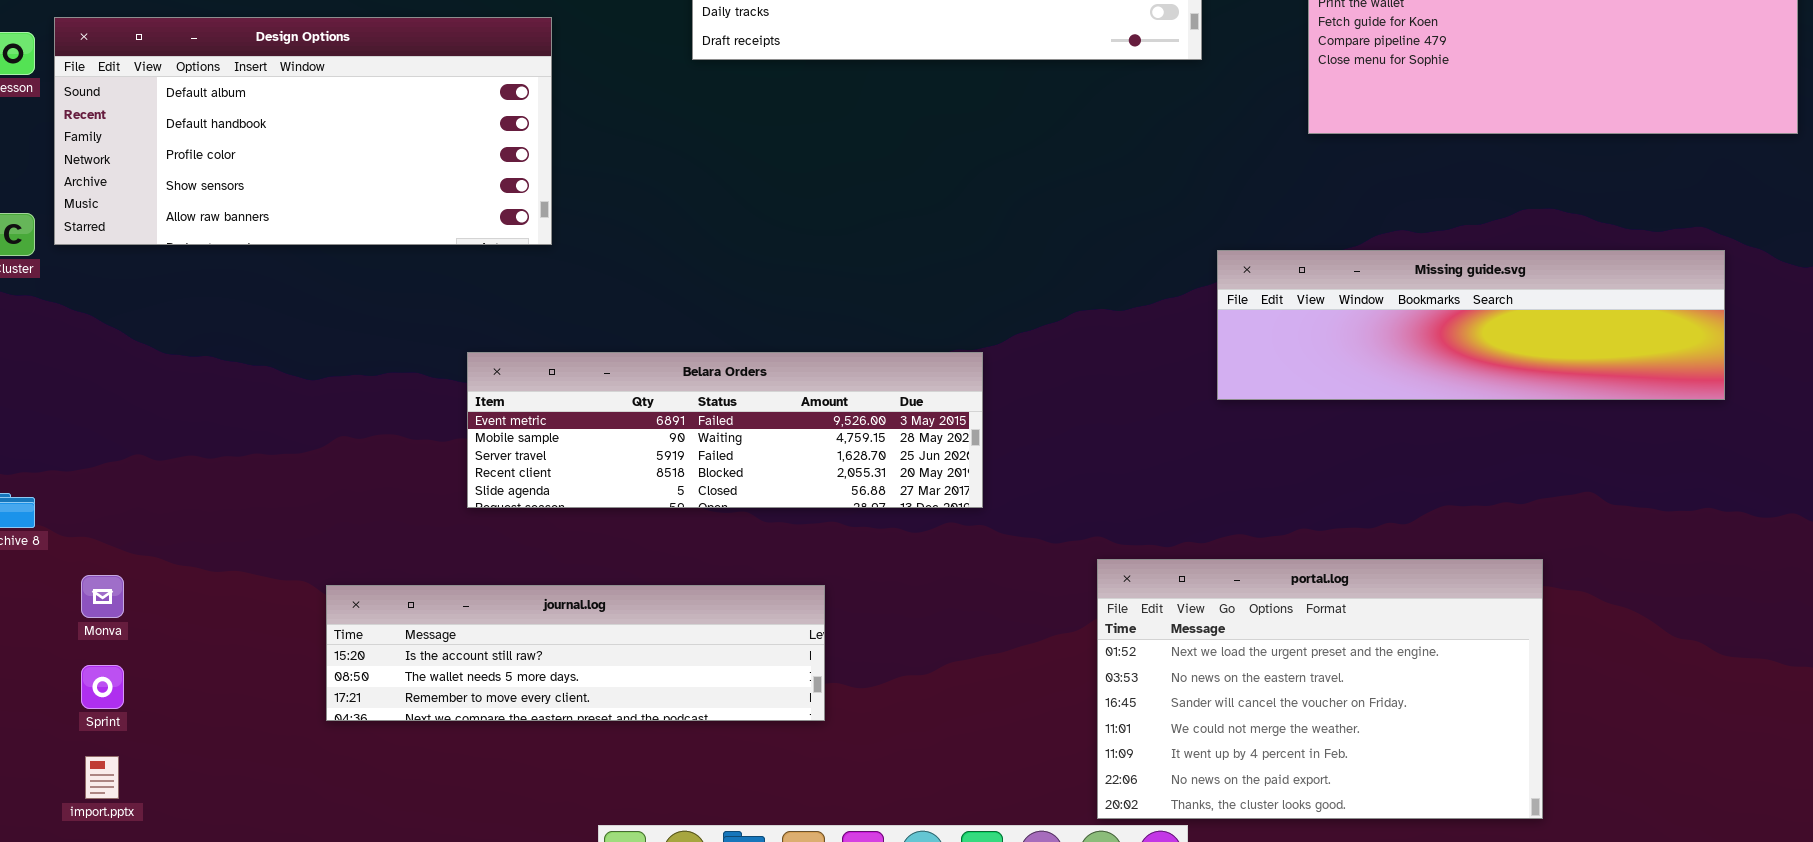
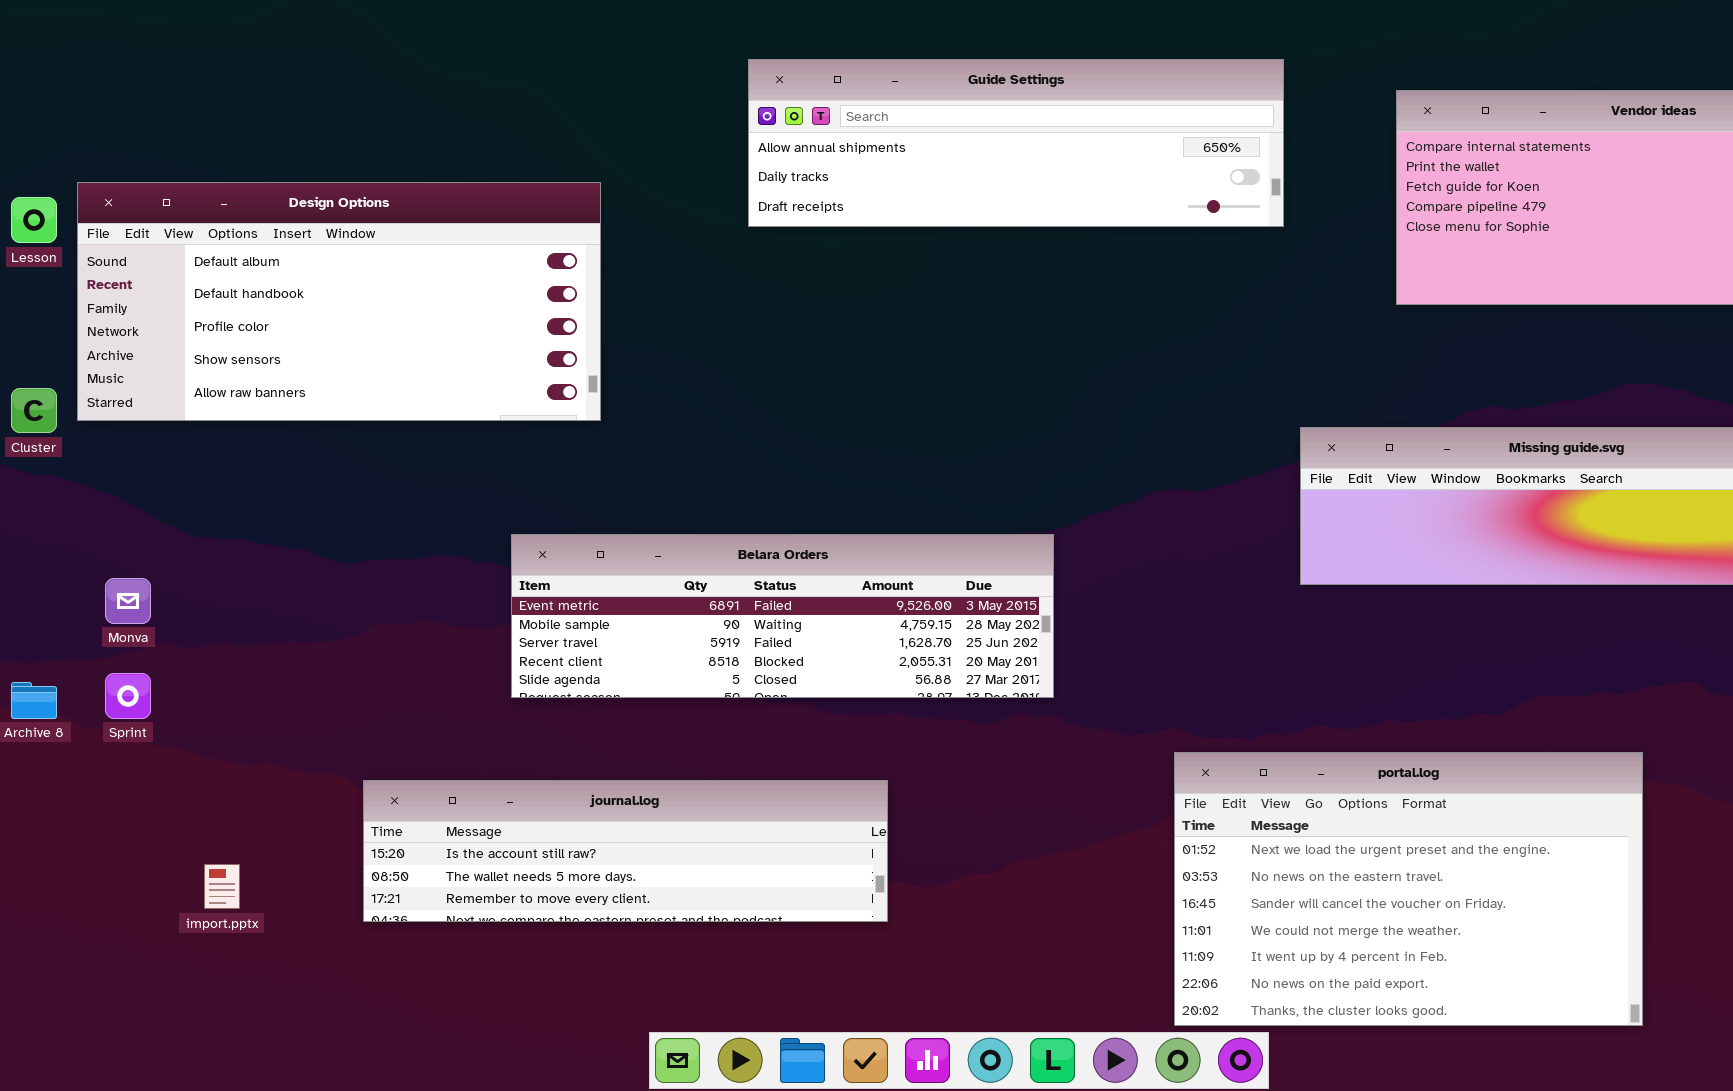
Monva: [81,575,124,618] -> [105,578,151,624], moved
Sprint: [81,665,124,709] -> [105,673,151,719], moved
import.pptx: [85,756,119,799] -> [204,864,240,909], moved

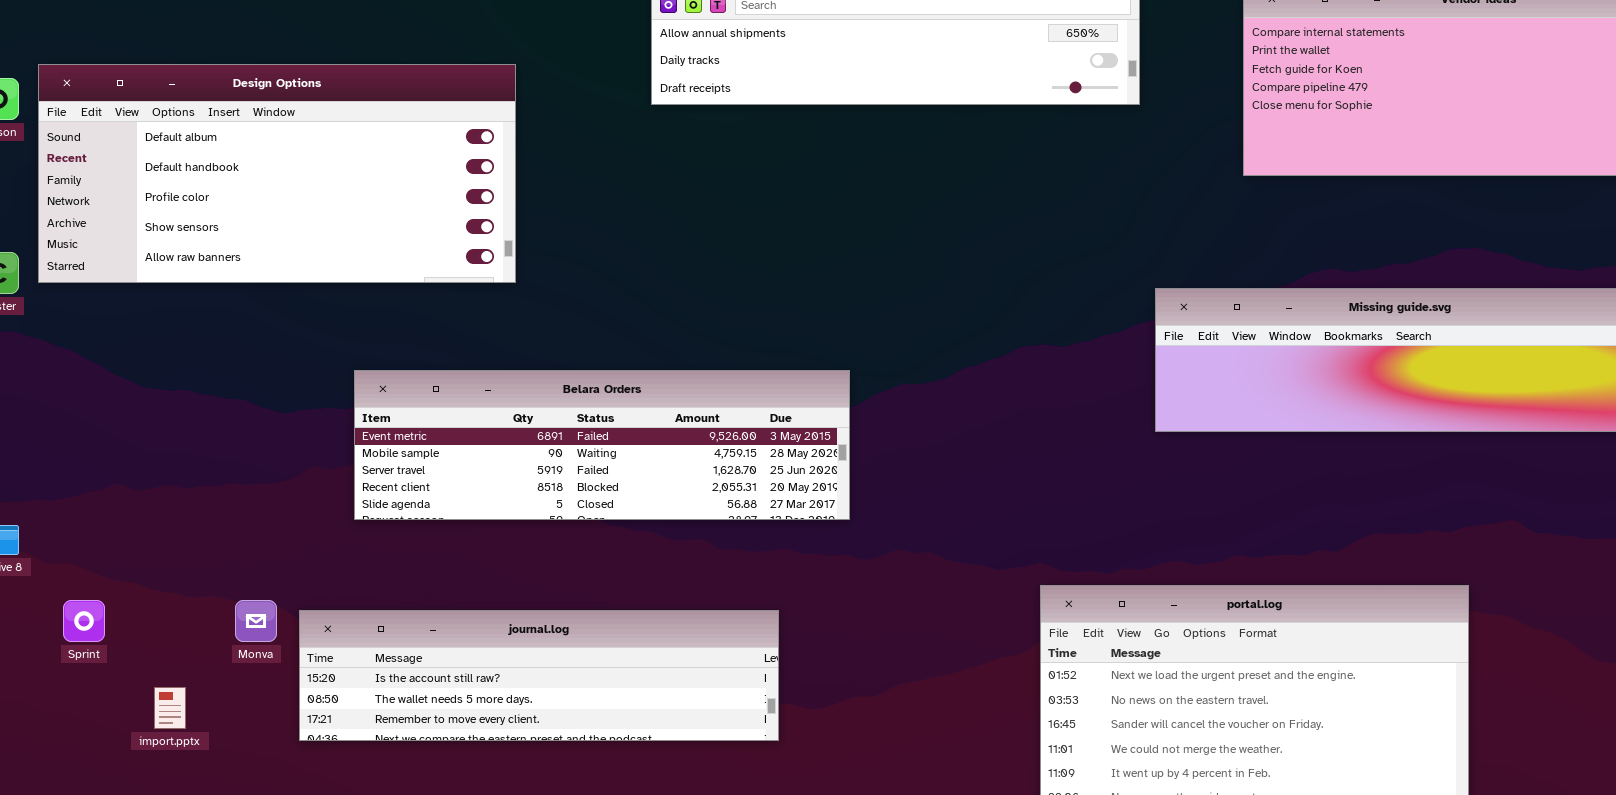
Belara Orders: [511,534,1054,698] -> [354,370,850,520], moved
Monva: [105,578,151,624] -> [235,600,277,642], moved
Sprint: [105,673,151,719] -> [63,600,105,642], moved

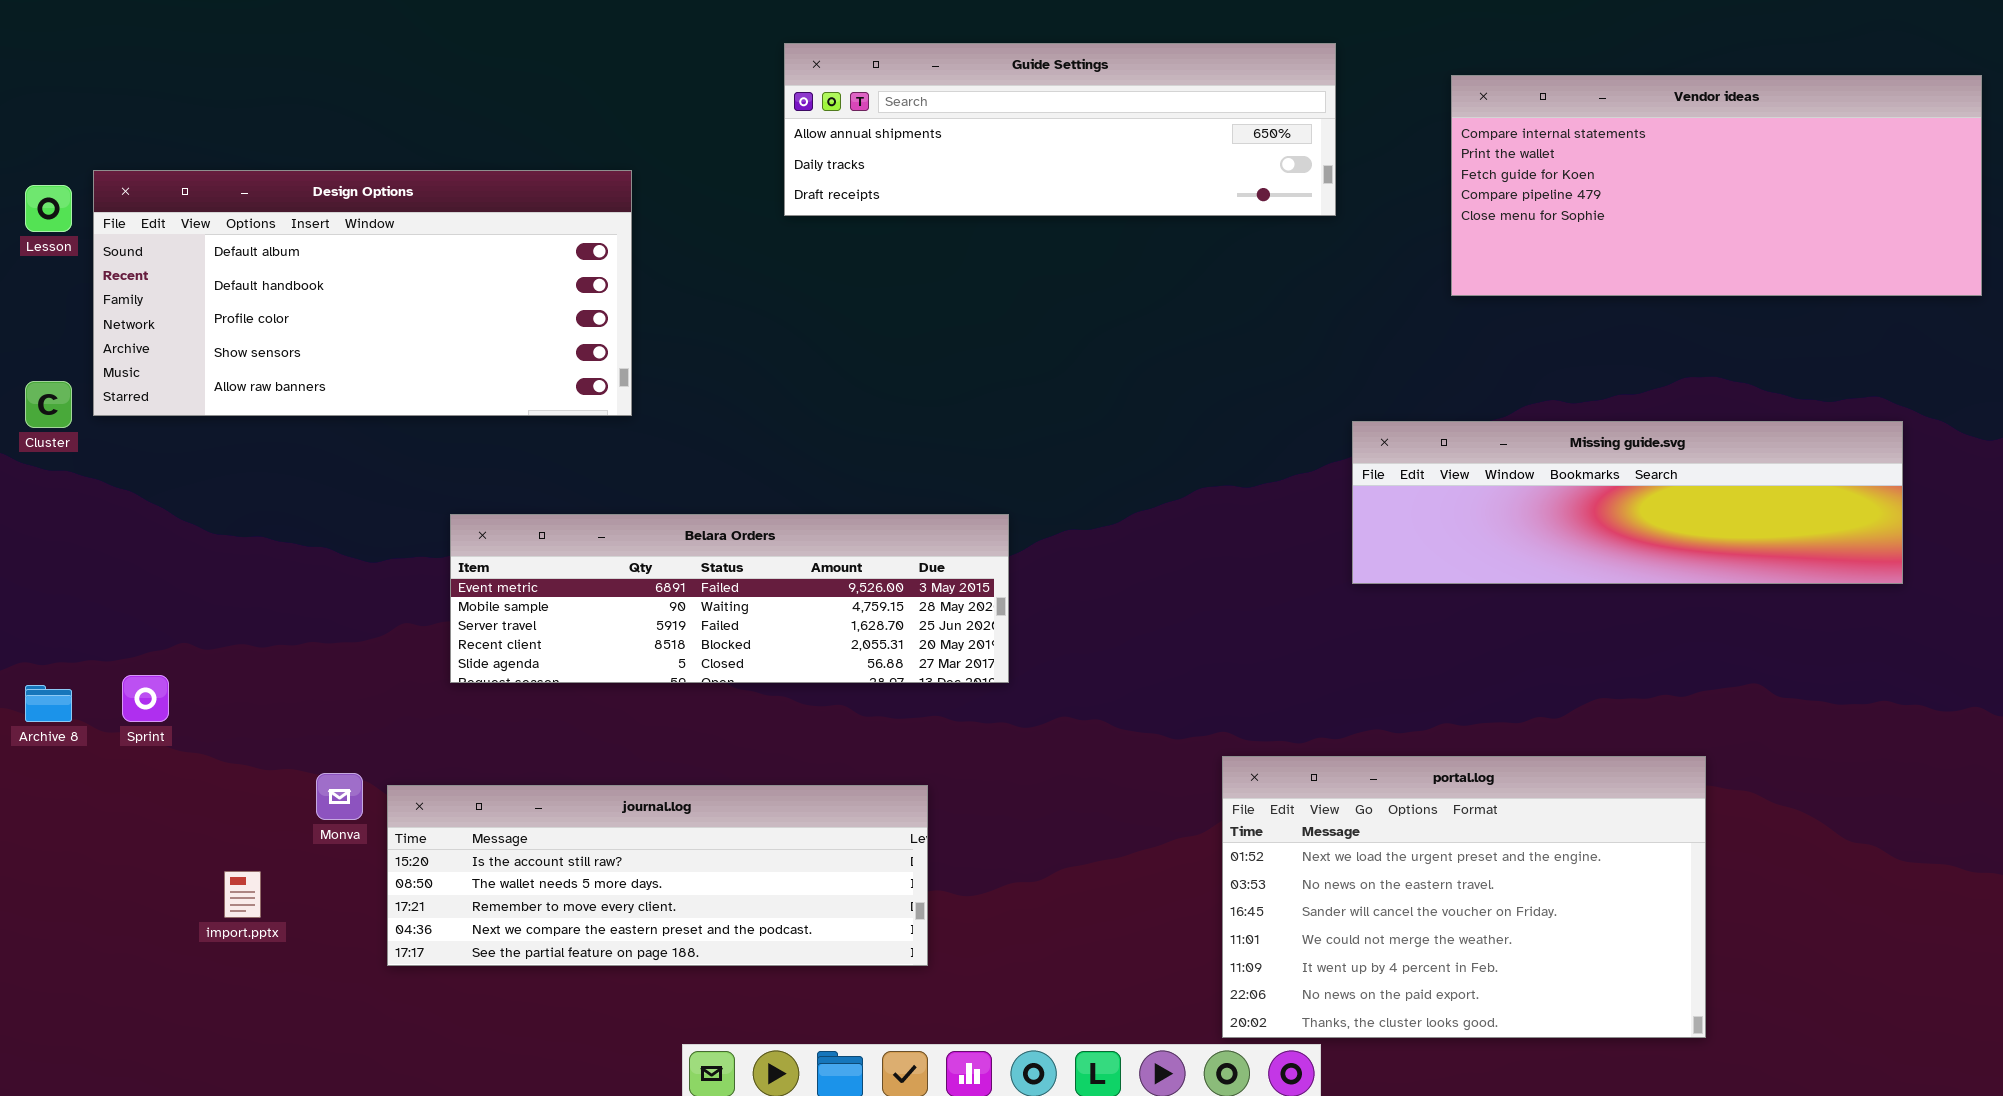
Sprint: [63,600,105,642] -> [122,675,169,722], moved
journal.log: [299,610,779,741] -> [387,785,928,966], resized

